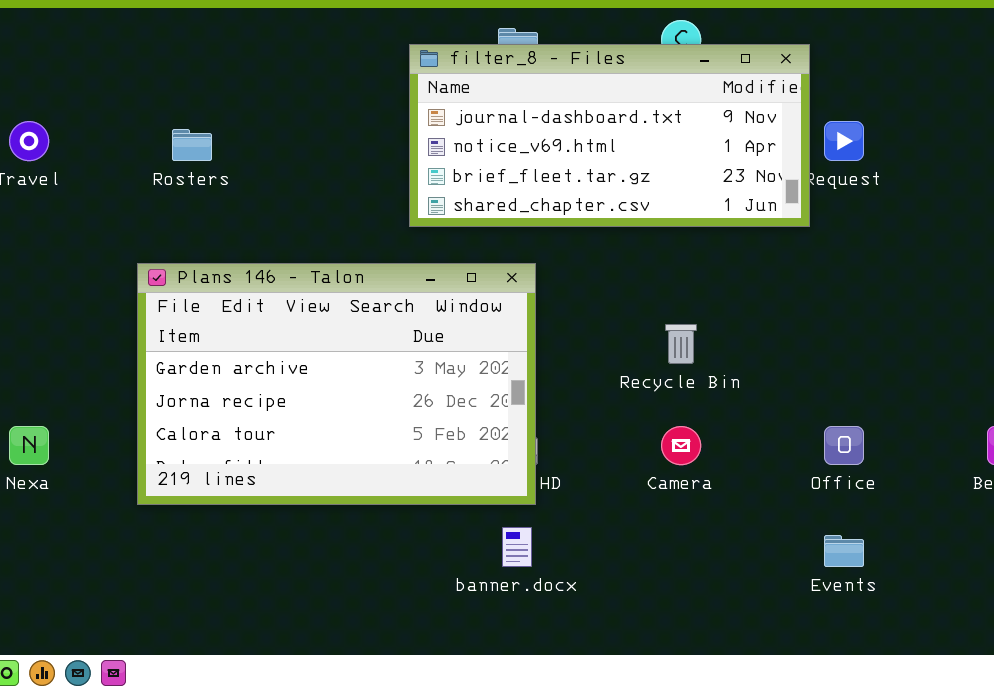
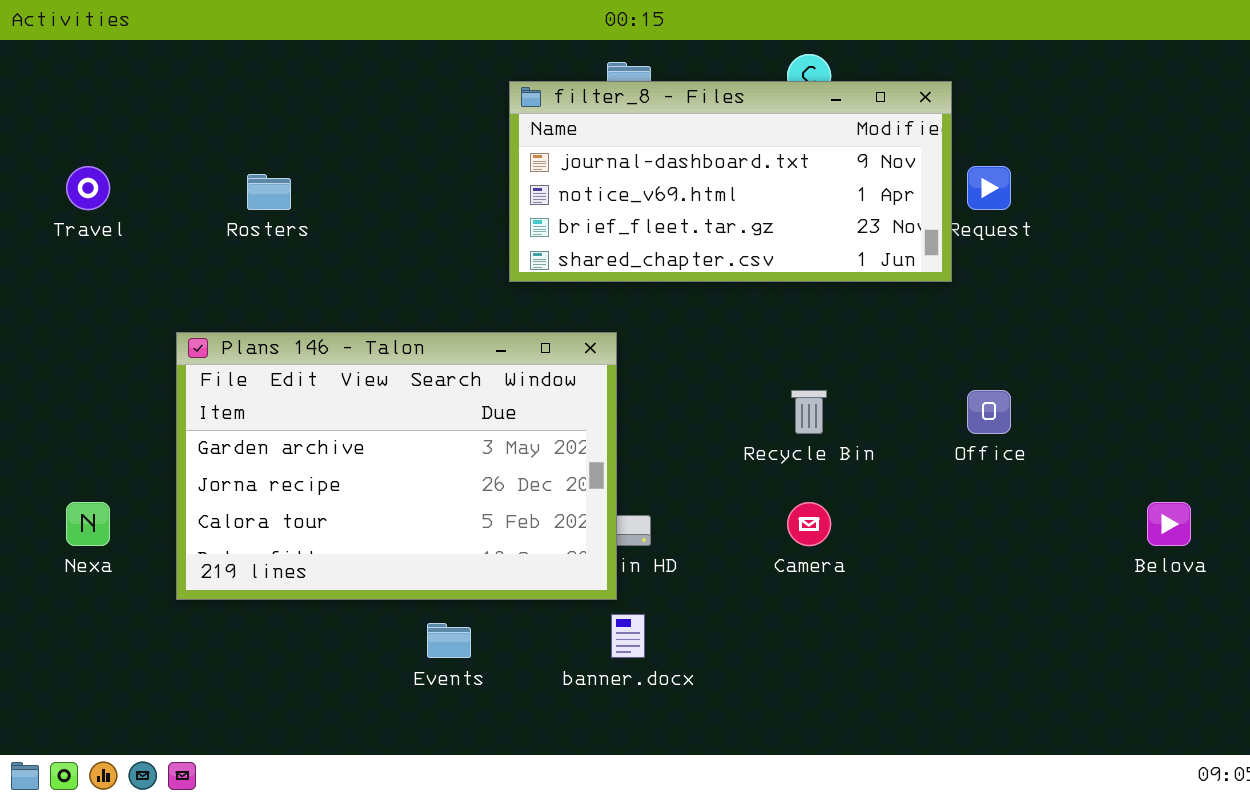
Plans 146 - Talon: [137,263,536,505] -> [176,332,617,600], moved
Office: [824,426,864,465] -> [967,390,1011,434], moved
Events: [824,535,864,567] -> [427,623,471,658], moved

